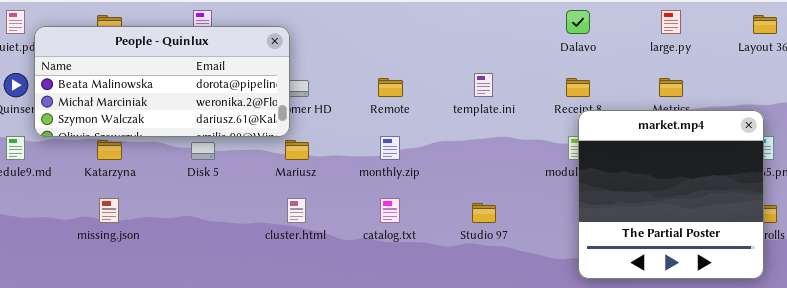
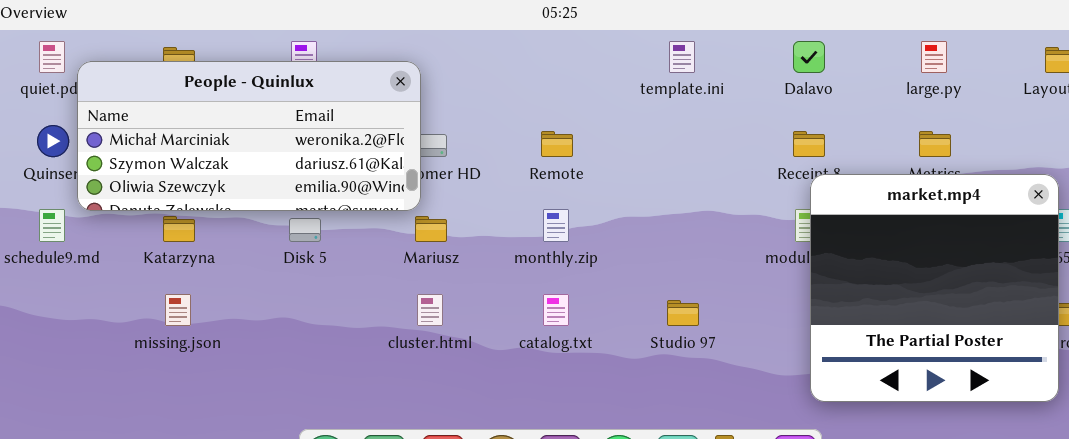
People - Quinlux: [34,26,290,137] -> [77,61,421,211], scrolled down 1 row
template.ini: [474,73,493,97] -> [669,41,695,73], moved

